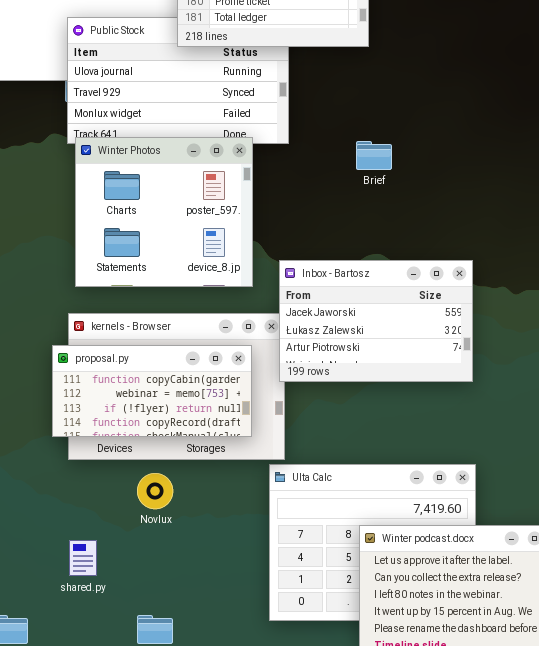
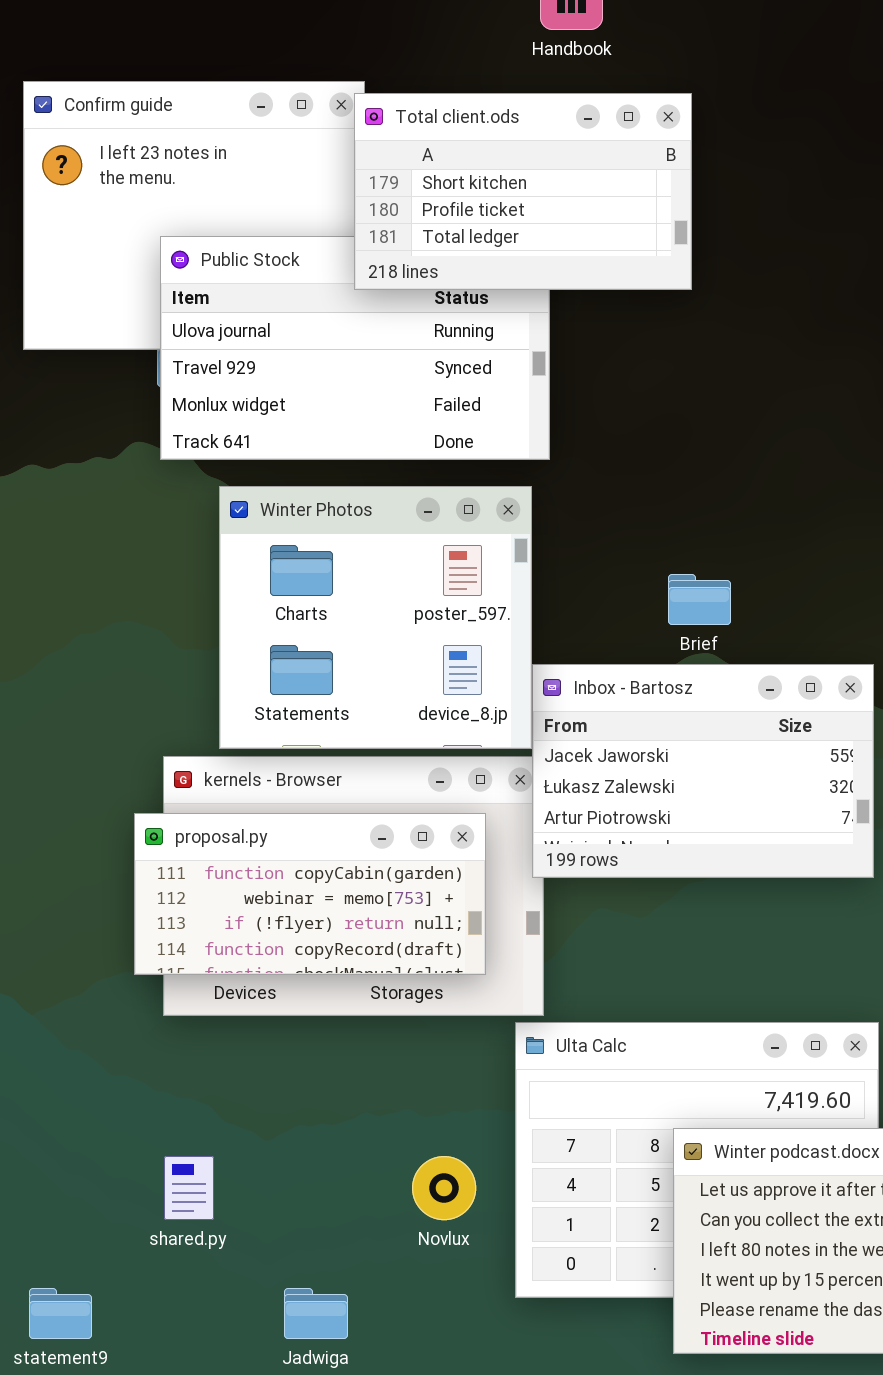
Winter Photos: [75,137,253,287] -> [219,486,532,749], moved
Brief: [356,141,392,170] -> [668,574,731,625], moved
Novlux: [137,473,173,509] -> [412,1156,476,1220], moved

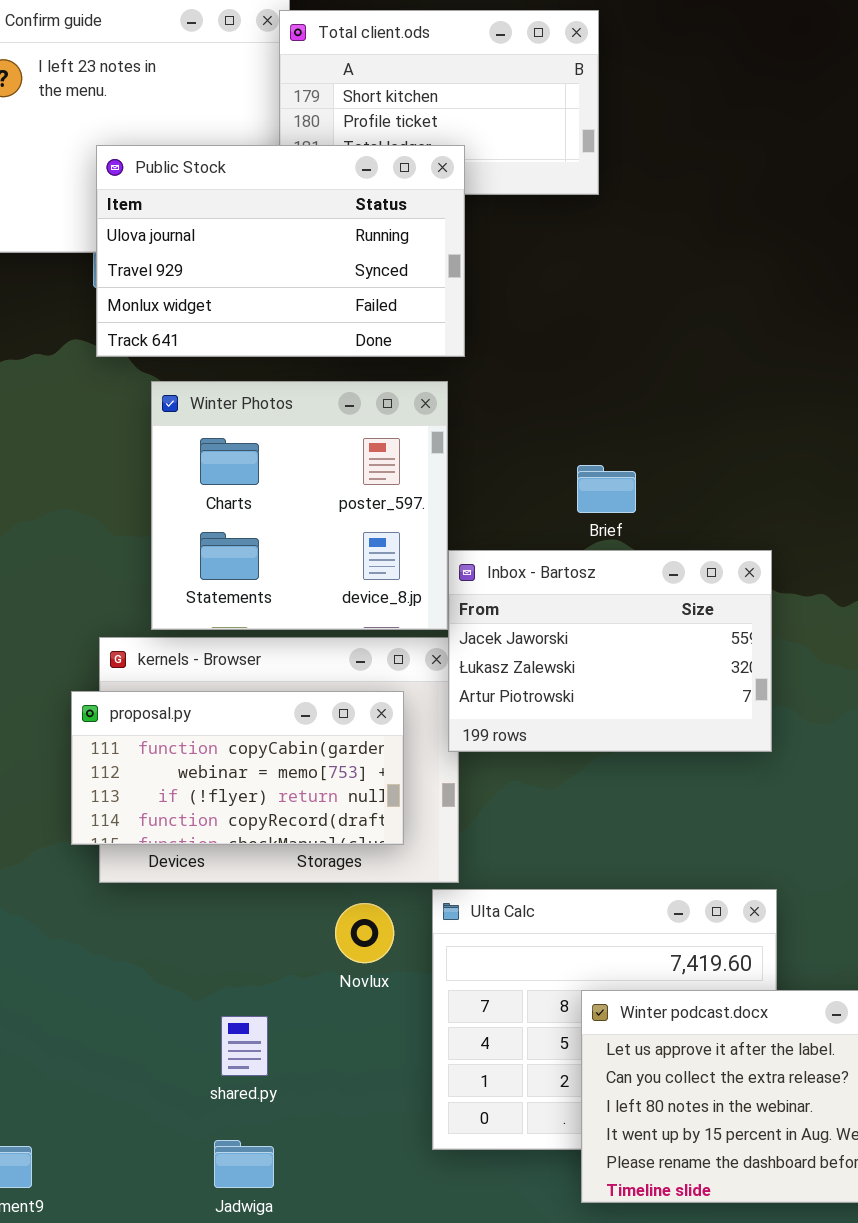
Public Stock: [160,236,550,460] -> [96,145,465,357], raised
shared.py: [164,1156,214,1220] -> [221,1016,268,1076], moved
Novlux: [412,1156,476,1220] -> [335,903,394,963], moved

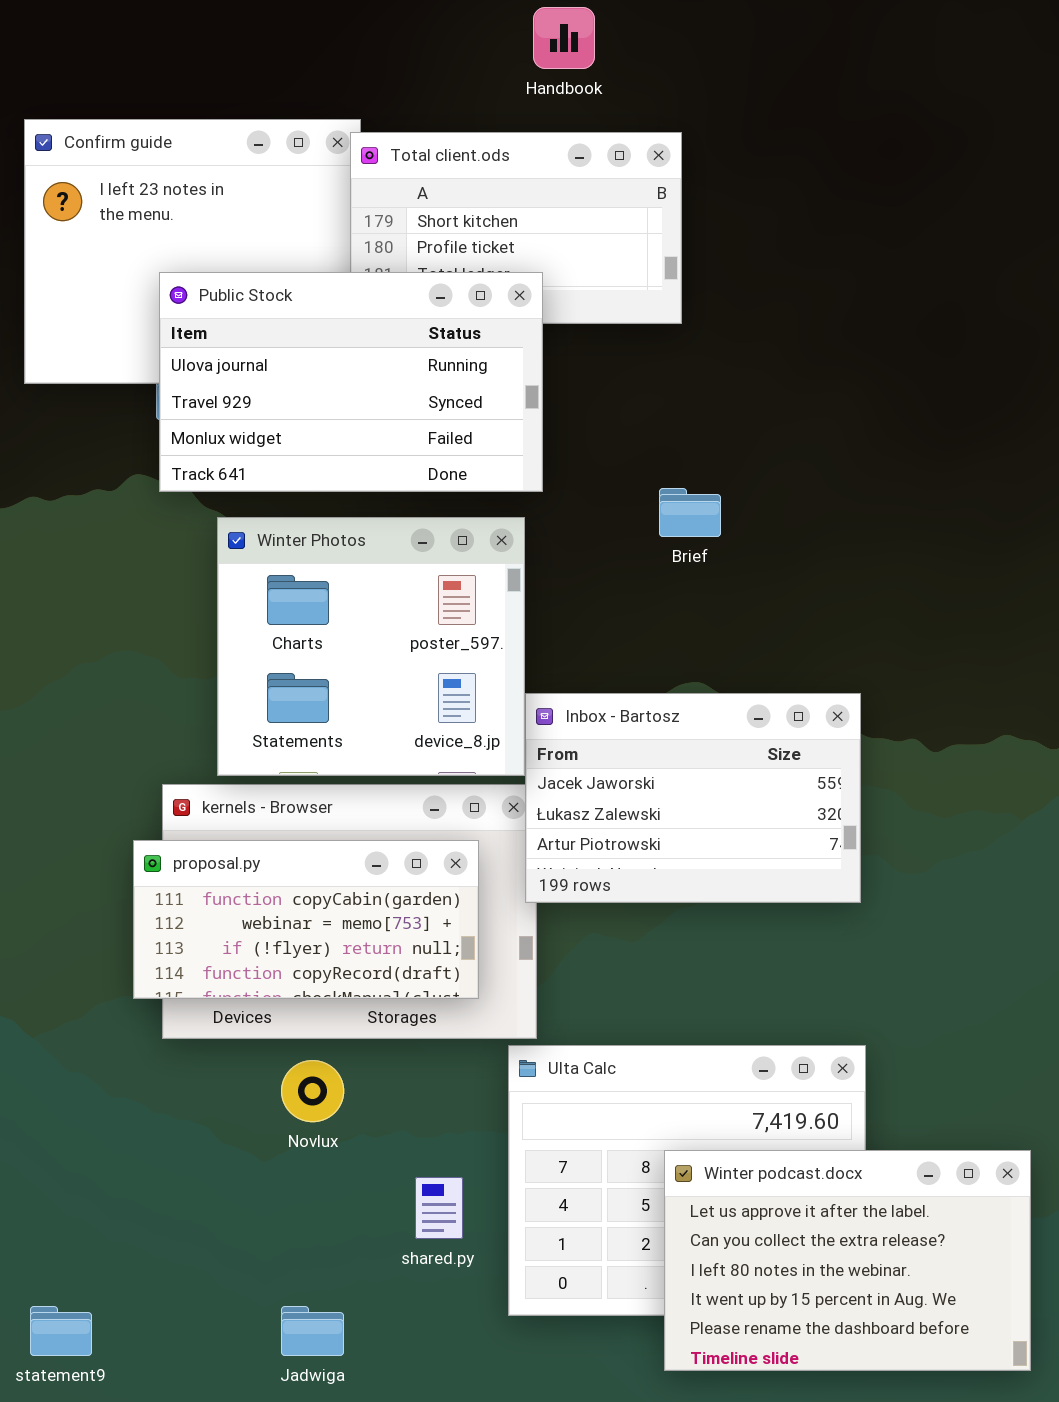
Brief: [577,465,636,513] -> [659,488,721,537], moved
Novlux: [335,903,394,963] -> [281,1060,344,1122], moved
shared.py: [221,1016,268,1076] -> [415,1177,463,1239], moved

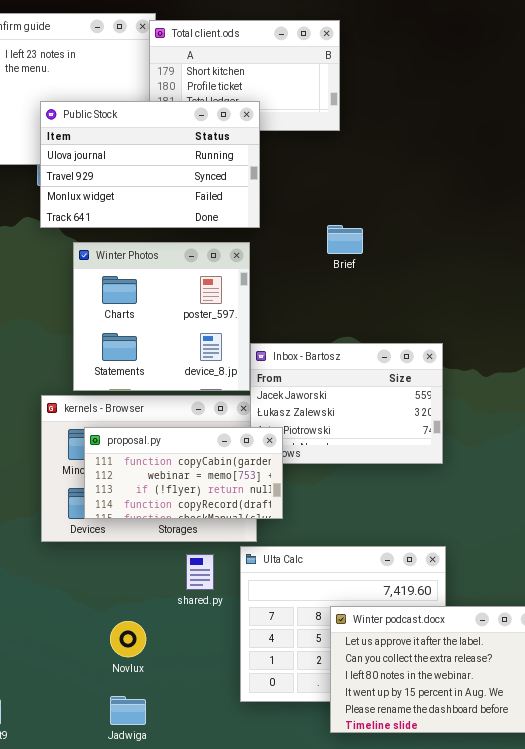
proposal.py: [133,840,479,999] -> [84,427,283,519], moved
Novlux: [281,1060,344,1122] -> [110,621,146,657], moved
shared.py: [415,1177,463,1239] -> [186,554,214,590], moved

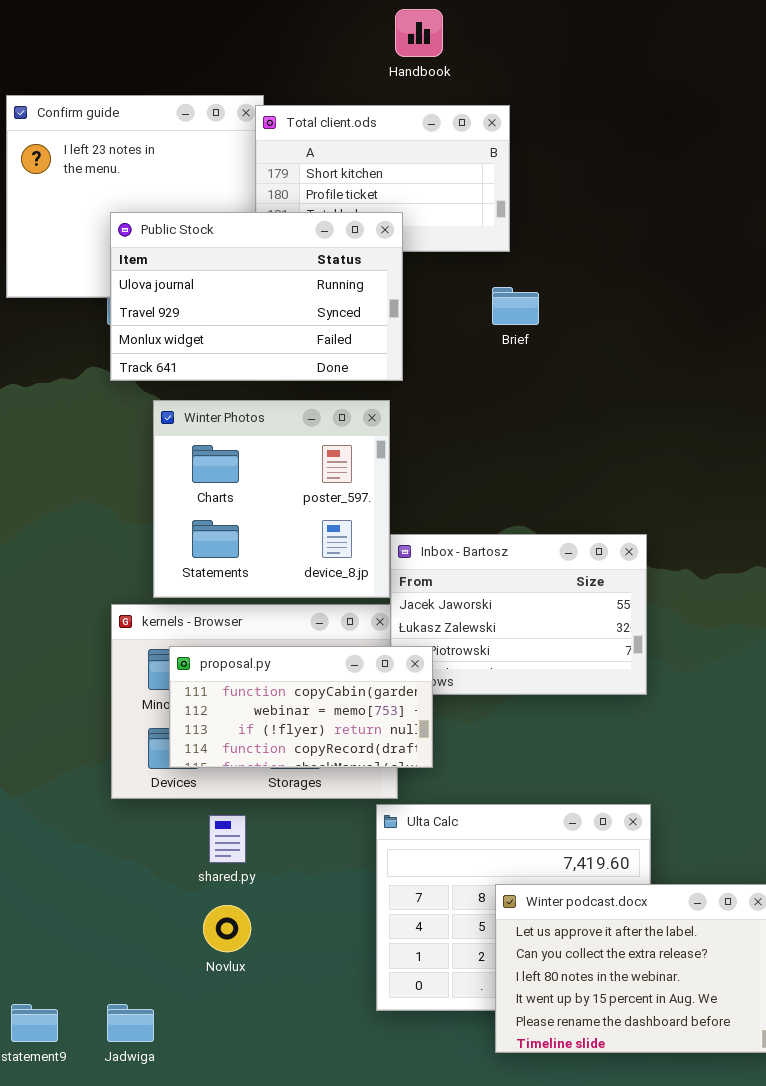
Brief: [327,225,363,254] -> [492,287,539,325], moved
shared.py: [186,554,214,590] -> [209,815,246,863], moved
Jadwiga: [110,696,146,725] -> [107,1004,154,1042], moved

